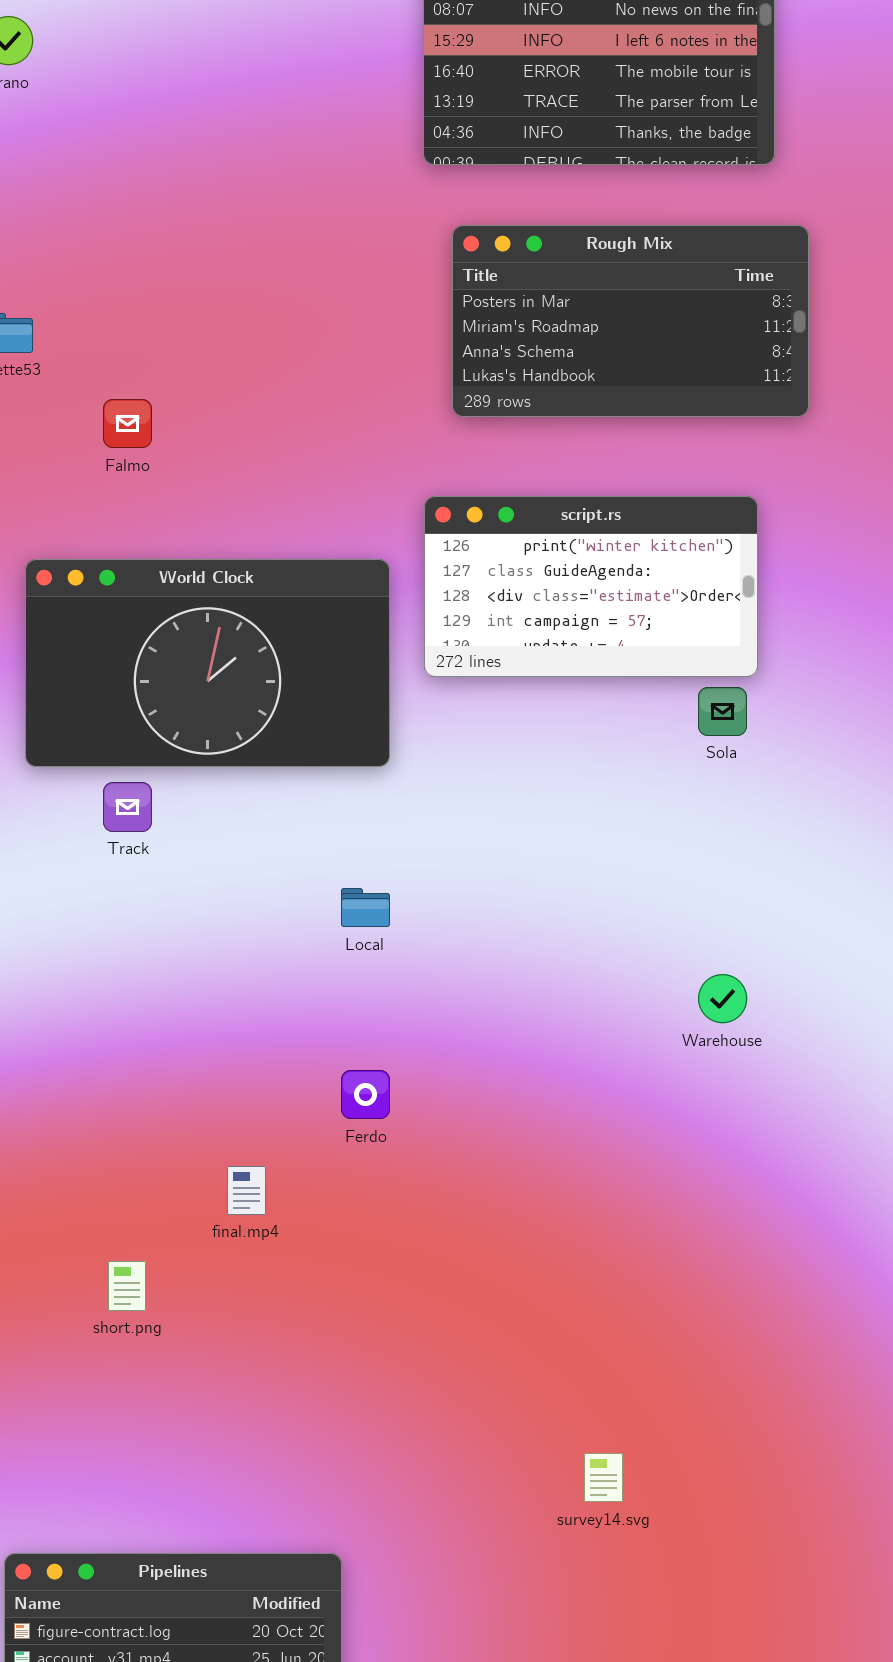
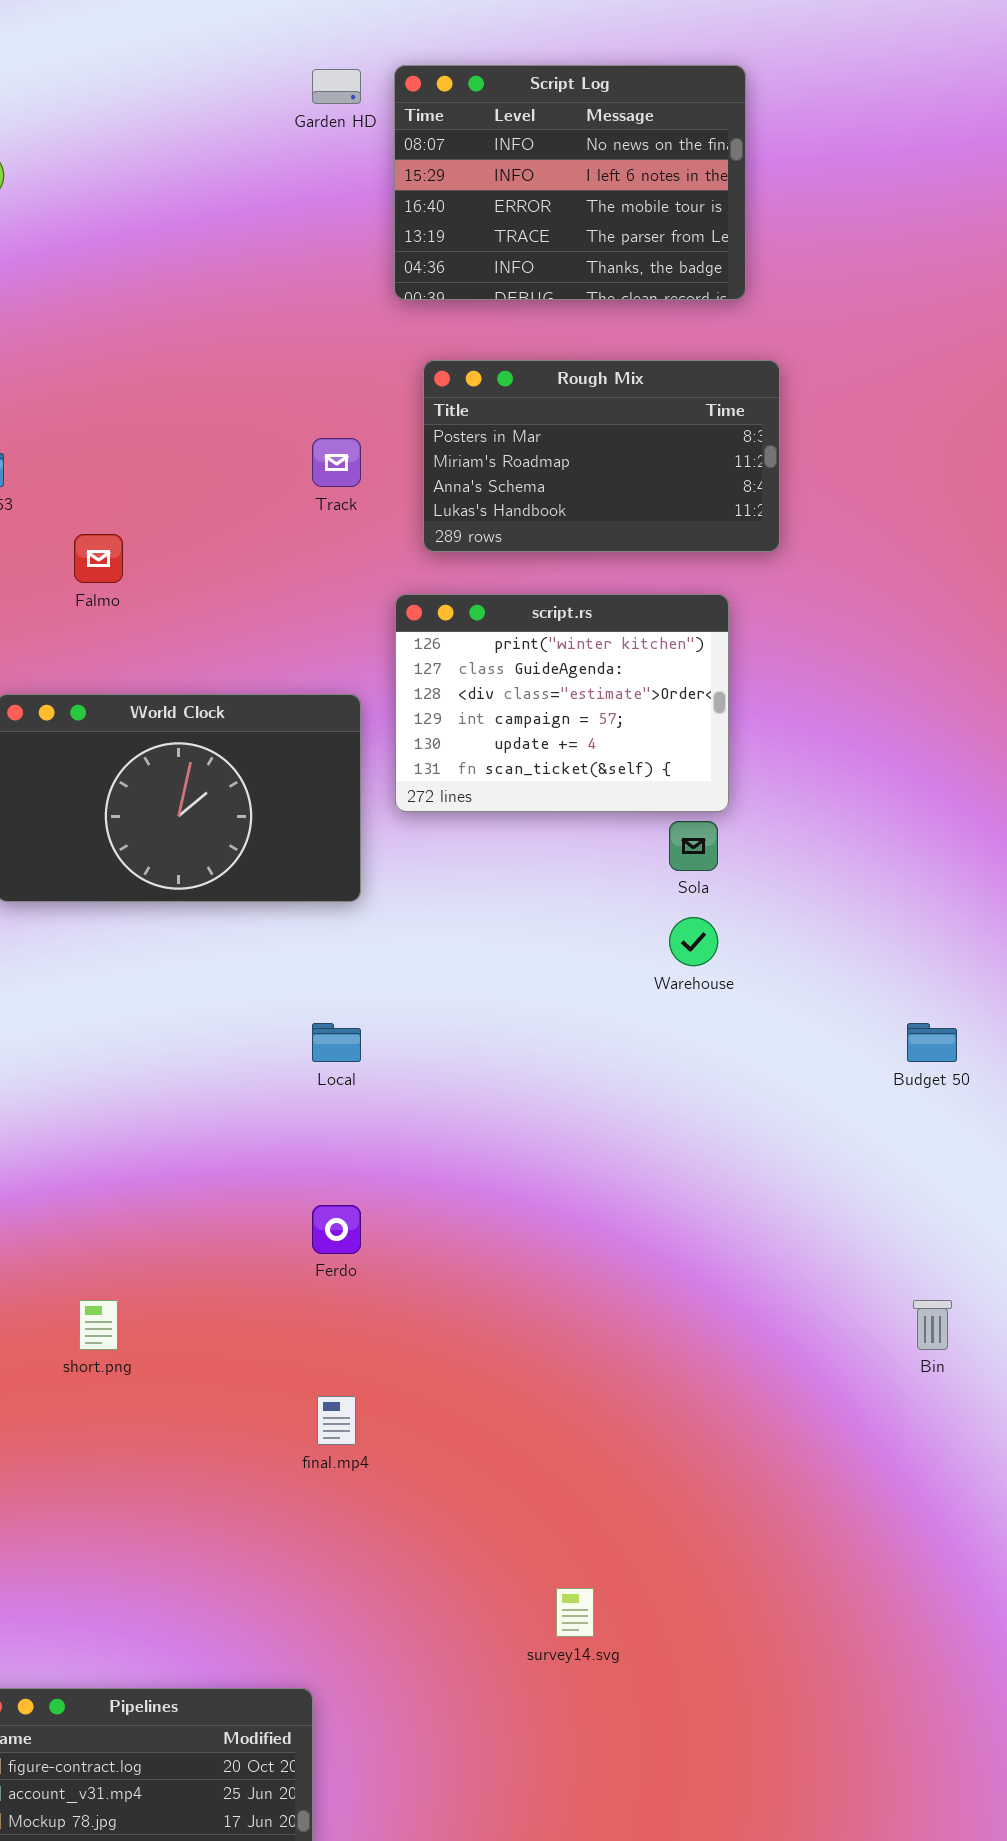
script.rs: [424,496,758,677] -> [395,594,729,812], resized
Track: [103,782,152,832] -> [312,438,361,487], moved
Warehouse: [698,974,747,1023] -> [669,917,718,966], moved
final.mp4: [227,1166,266,1215] -> [317,1396,356,1445], moved
short.png: [108,1261,146,1311] -> [79,1300,118,1350], moved

